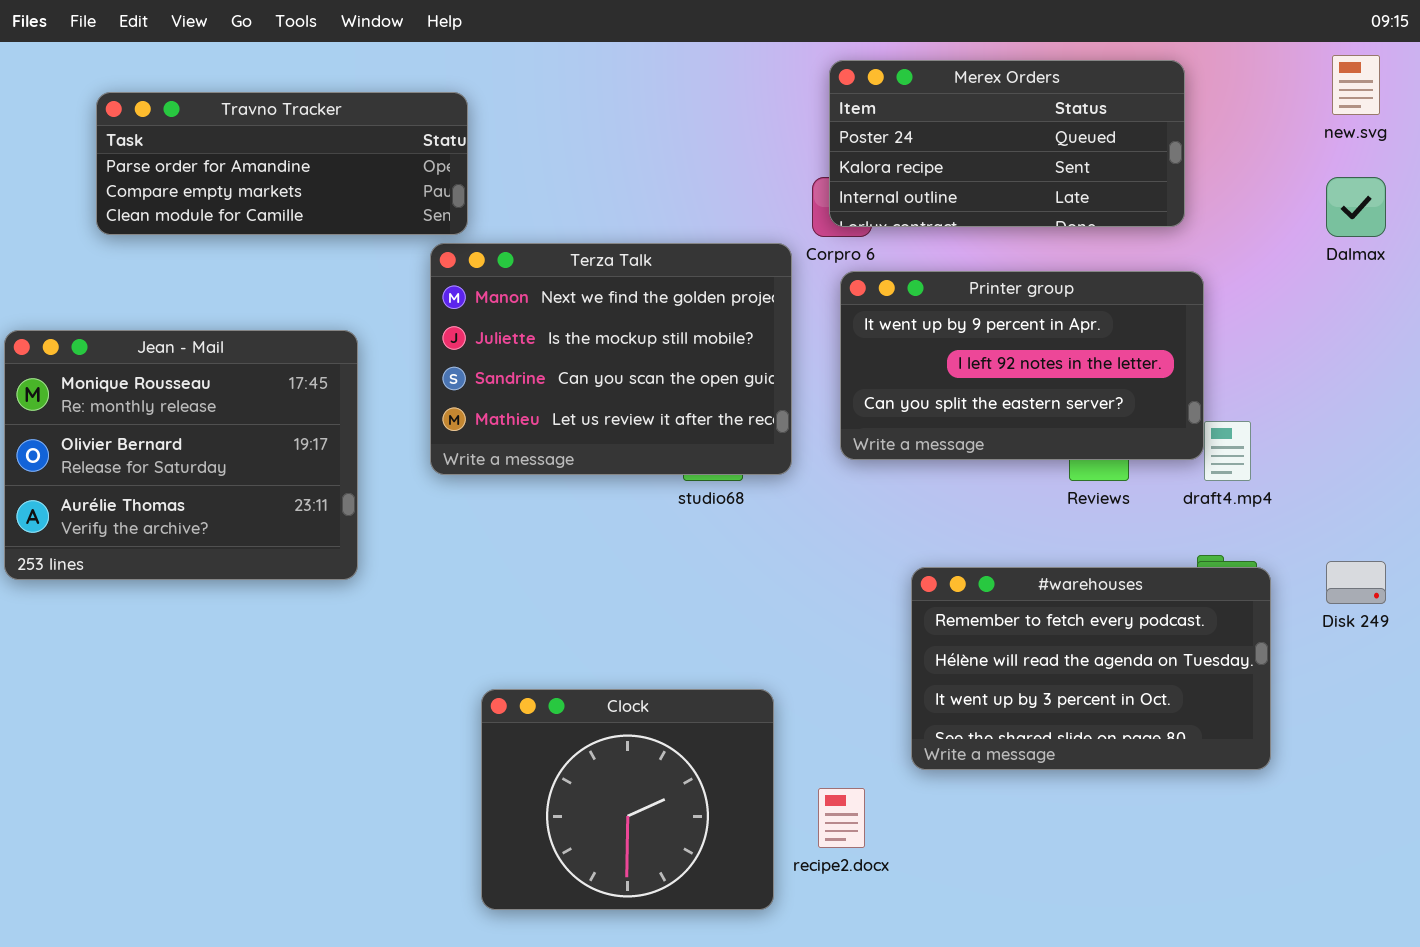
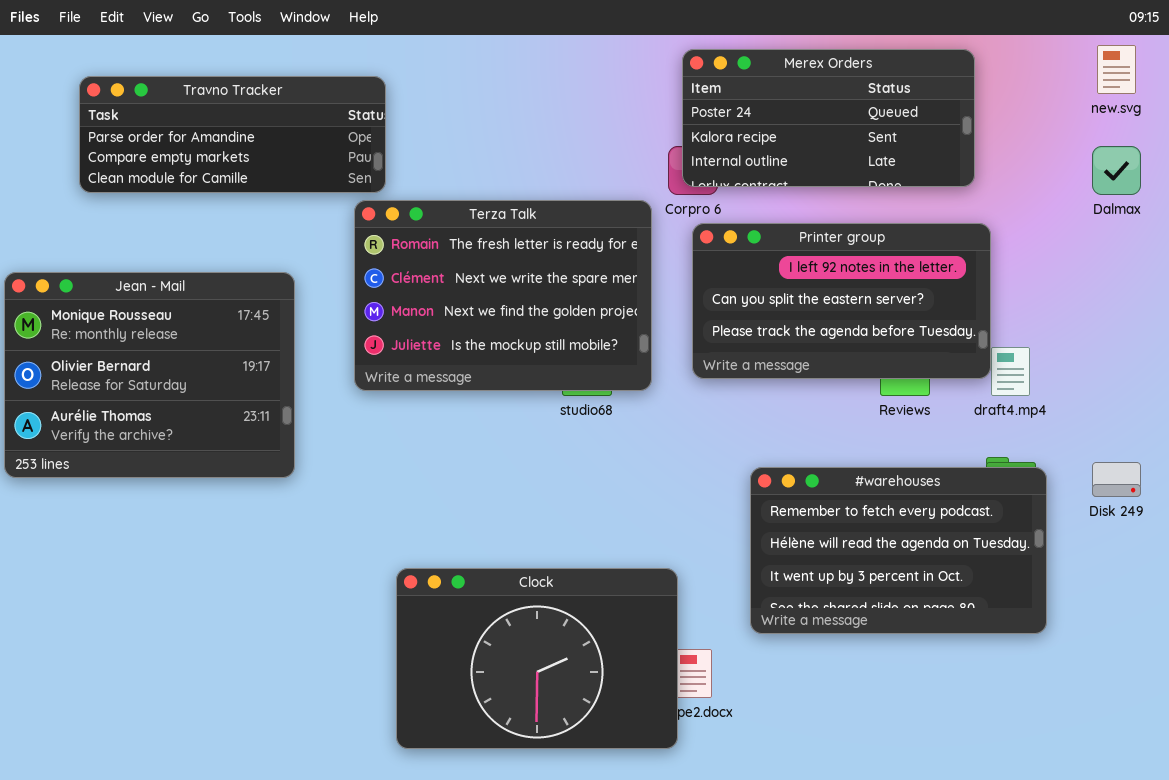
Terza Talk: [430,243,792,475] -> [354,200,652,391], scrolled up 2 rows
Printer group: [840,271,1204,460] -> [692,223,991,379], scrolled down 1 row
Clock: [481,689,774,910] -> [396,568,678,749], resized

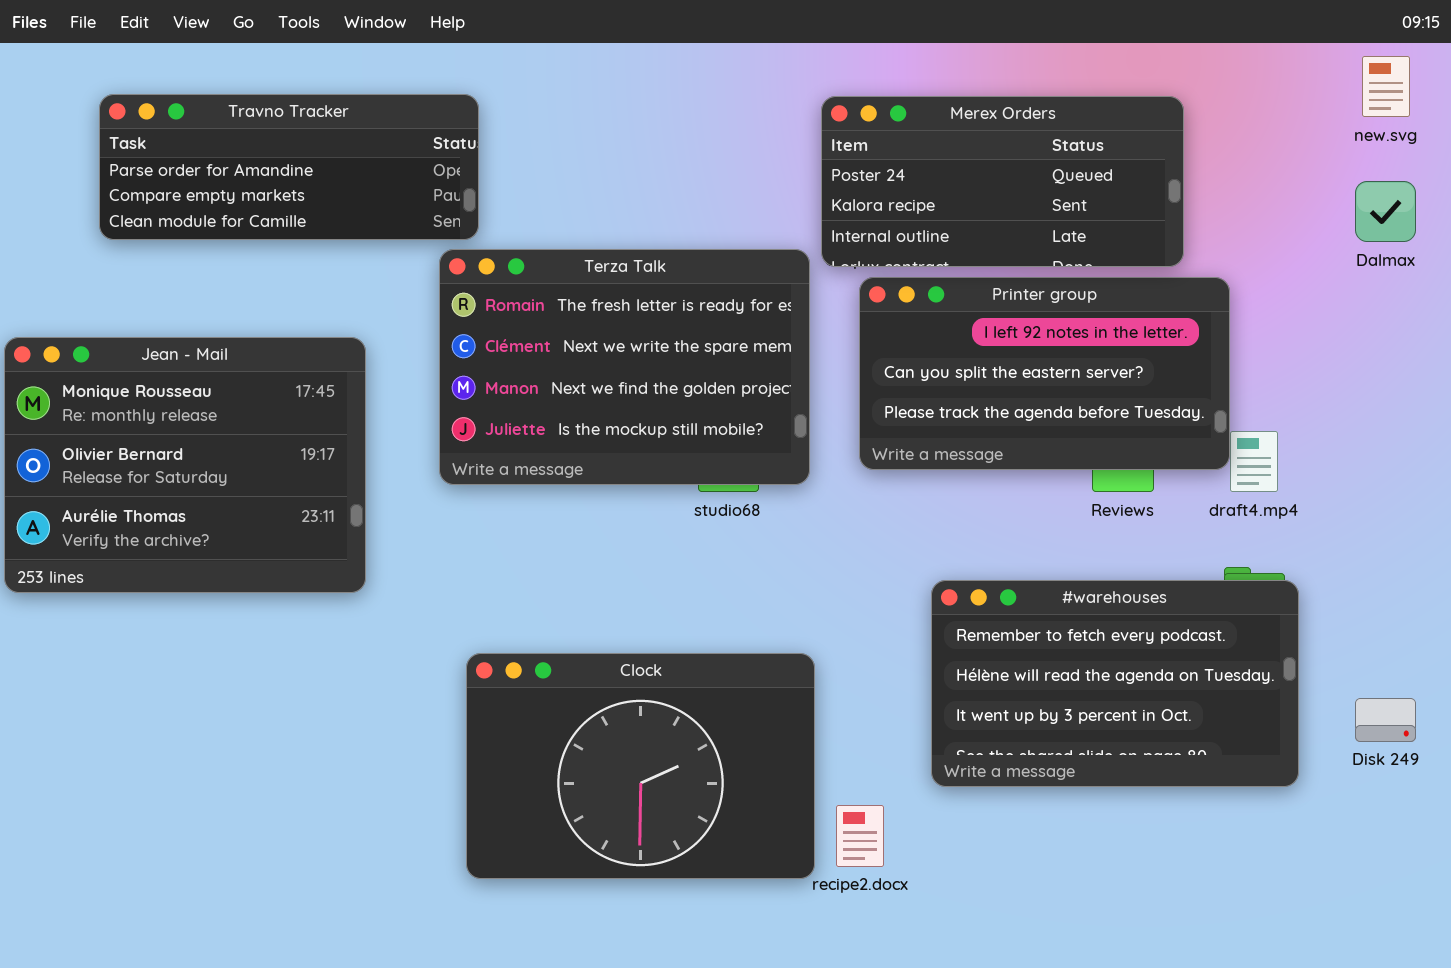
Merex Orders: [682,49,975,187] -> [821,96,1184,267], moved
Disk 249: [1092,462,1141,497] -> [1355,698,1416,742], moved
Clock: [396,568,678,749] -> [466,653,815,879], moved

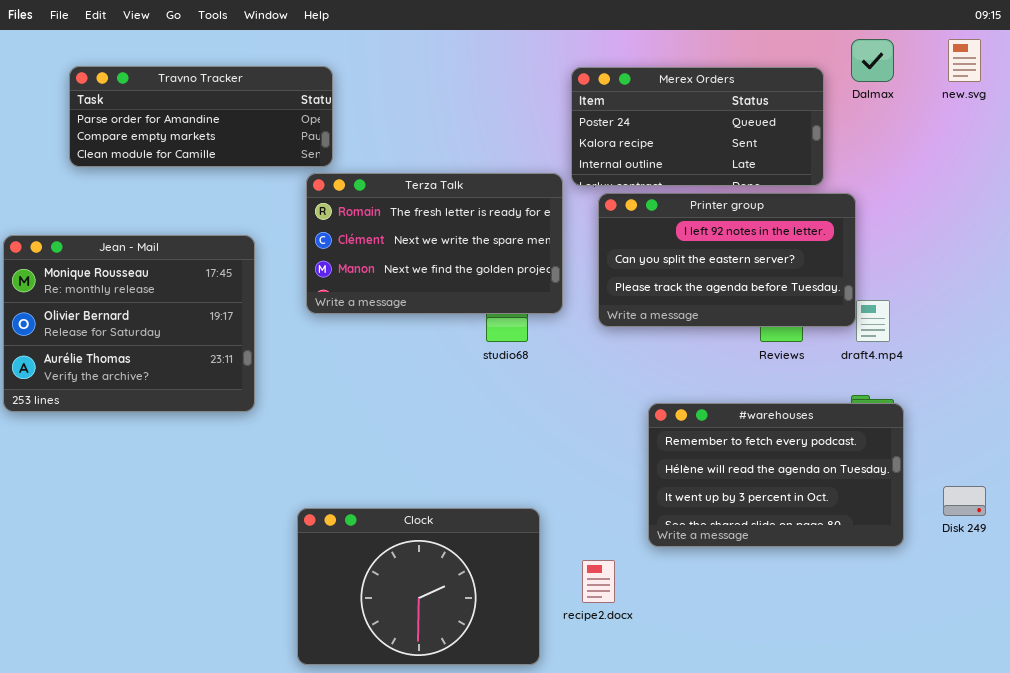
Dalmax: [1355,181,1416,242] -> [851,39,894,82], moved
Terza Talk: [439,249,810,485] -> [306,173,563,314], resized
Clock: [466,653,815,879] -> [297,508,540,665], moved

